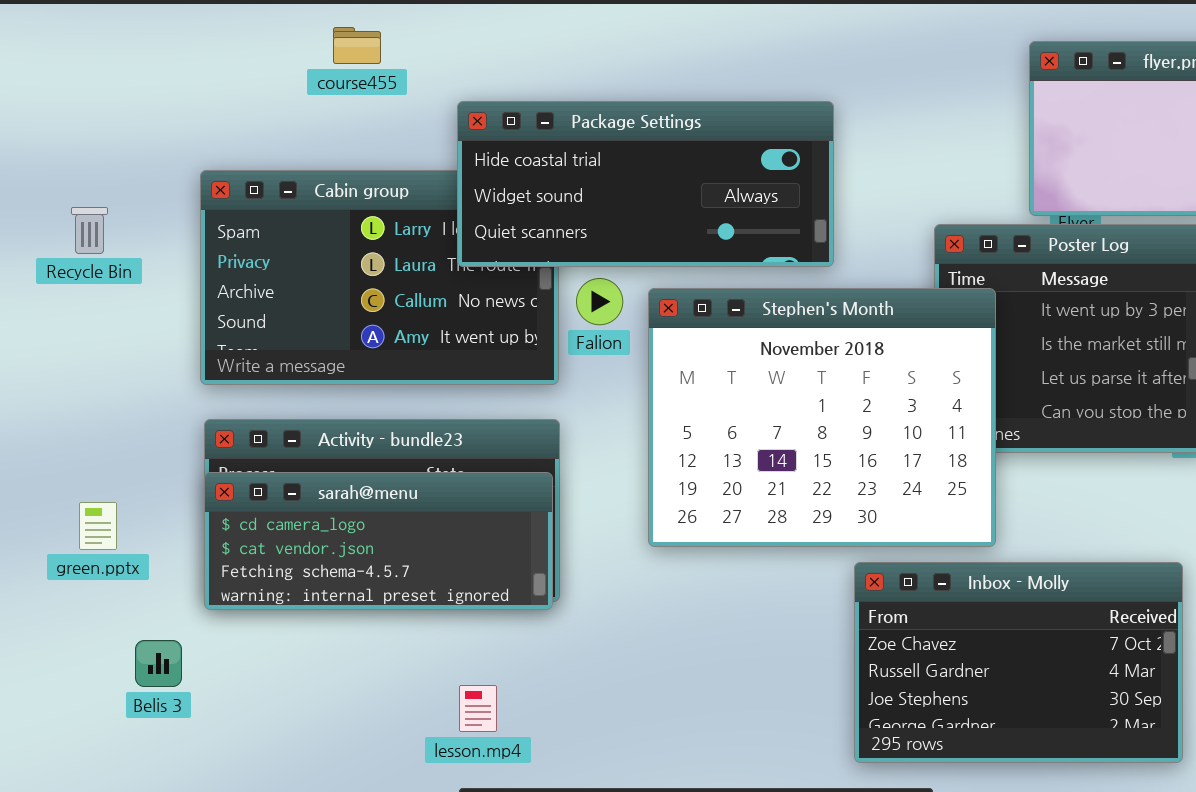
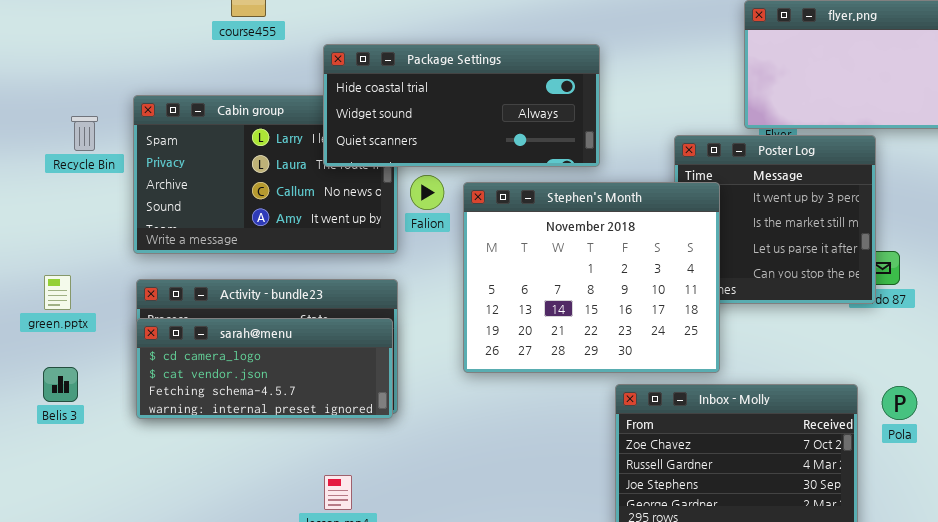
Recycle Bin: [71,207,108,254] -> [71,116,98,151], moved
green.pptx: [79,502,117,550] -> [44,275,71,310], moved
Belis 3: [135,640,182,687] -> [43,367,78,402], moved

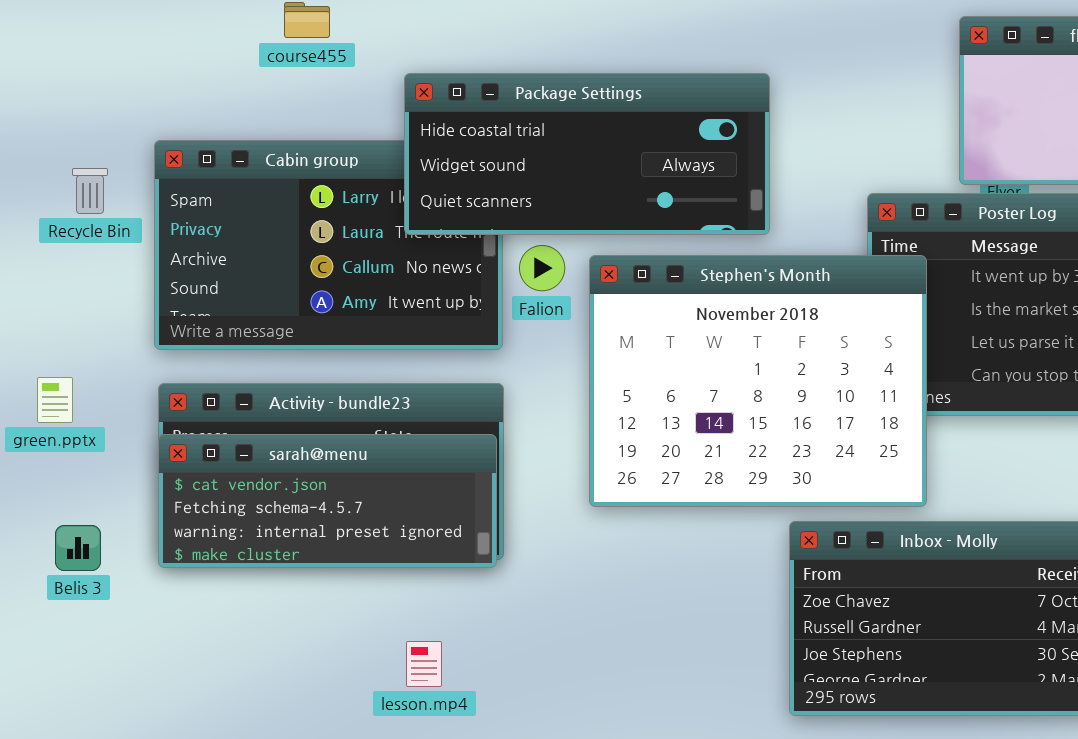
sarah@menu: [136,318,393,419] -> [158,434,497,568], scrolled down 1 row
Belis 3: [43,367,78,402] -> [55,525,101,571], moved

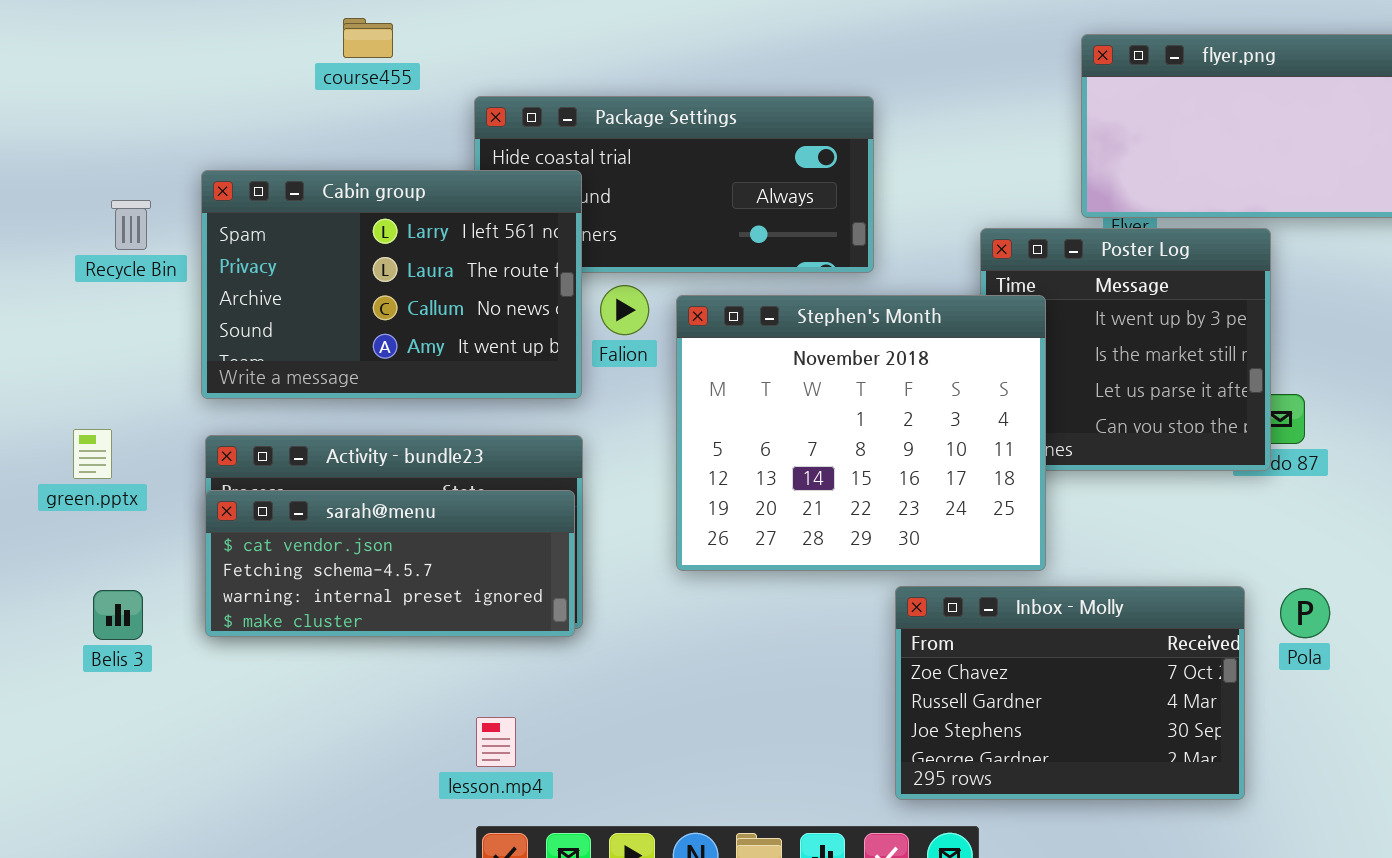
Cabin group: [154,140,503,350] -> [201,170,582,399], raised

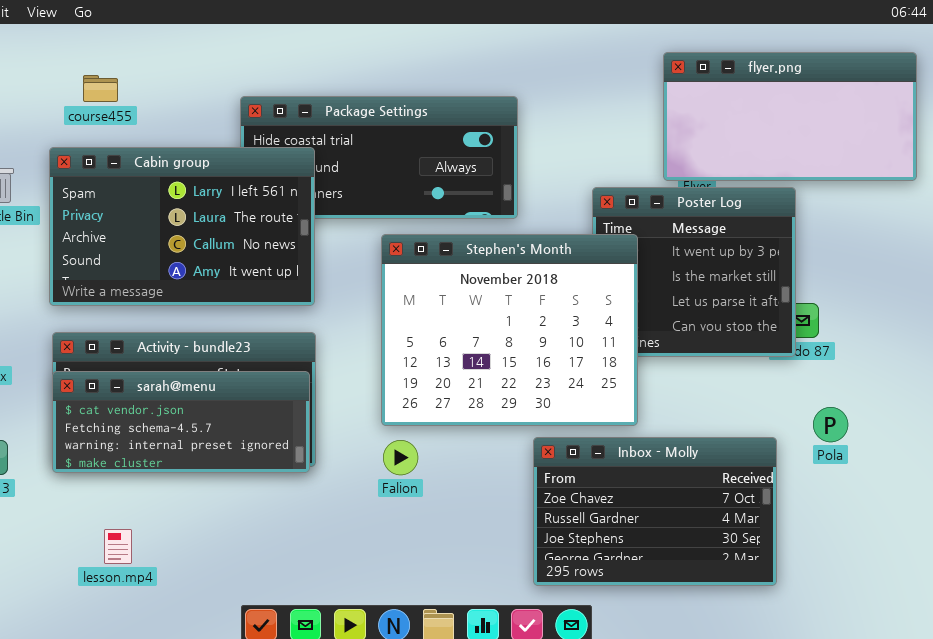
course455: [343,18,393,58] -> [83,75,118,102], moved
Falion: [600,285,649,335] -> [383,440,418,475], moved
Pola: [1280,588,1330,638] -> [813,407,848,442], moved
lesson.mp4: [476,717,516,767] -> [104,529,132,564], moved

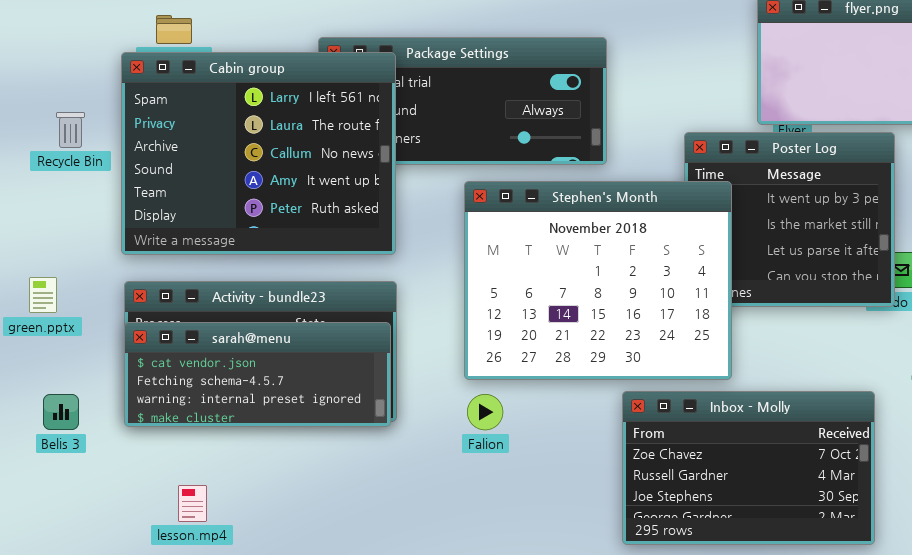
Cabin group: [49,147,315,306] -> [121,52,396,255], resized

